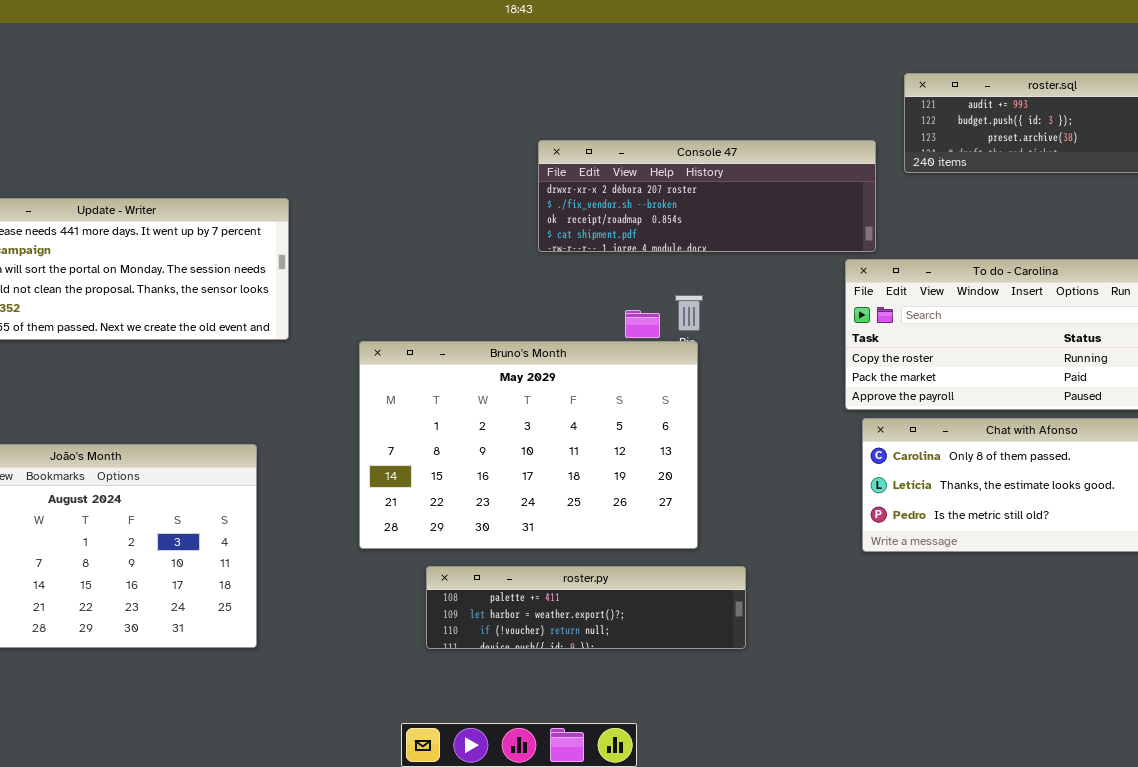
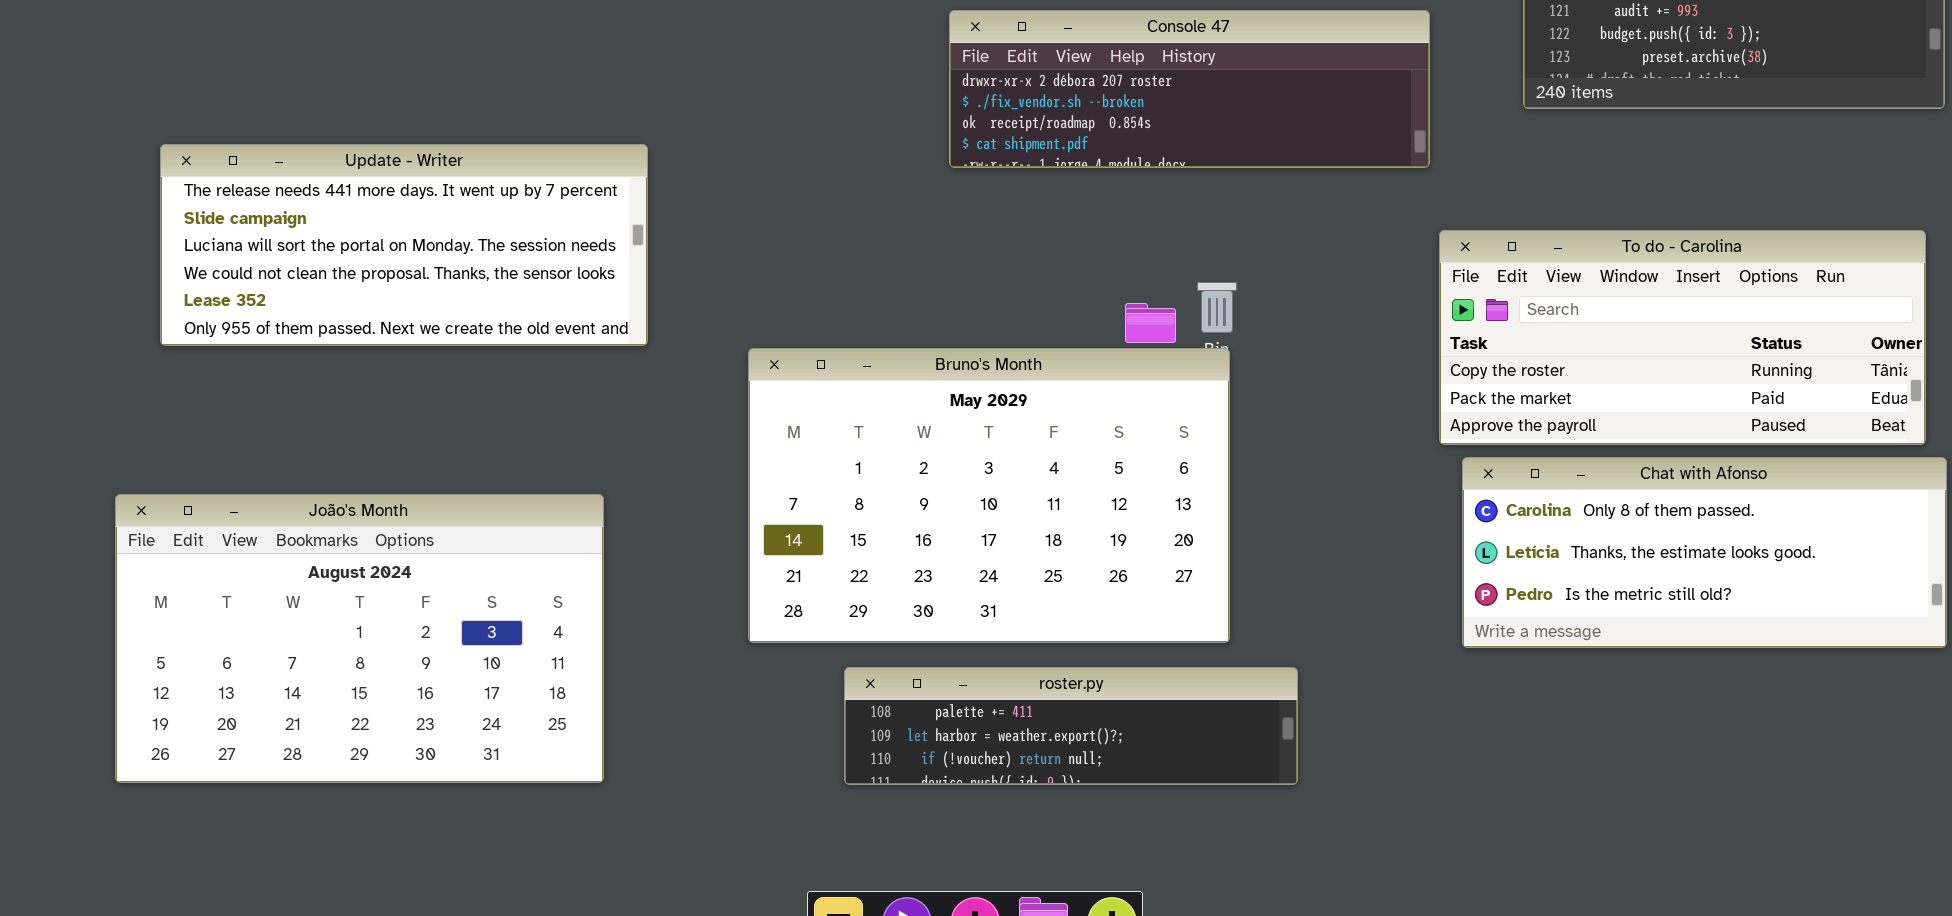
Console 47: [538,140,876,252] -> [949,10,1430,168], moved

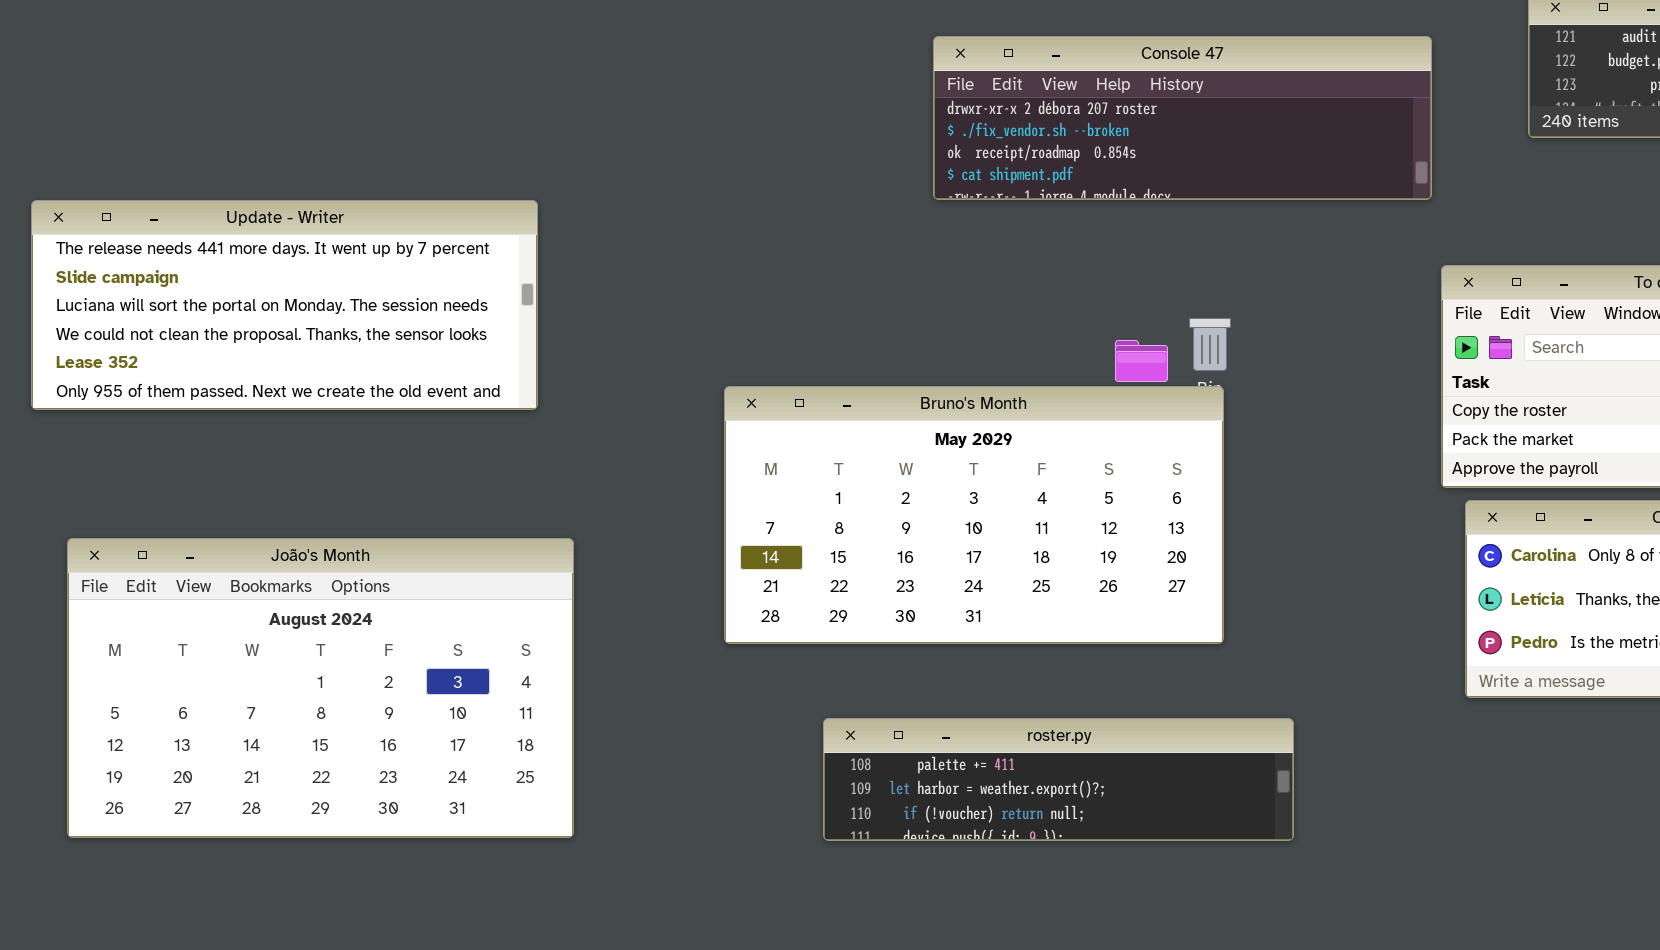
Update - Writer: [160,144,648,346] -> [31,200,538,410], moved
Bruno's Month: [748,348,1230,643] -> [724,386,1224,644], resized

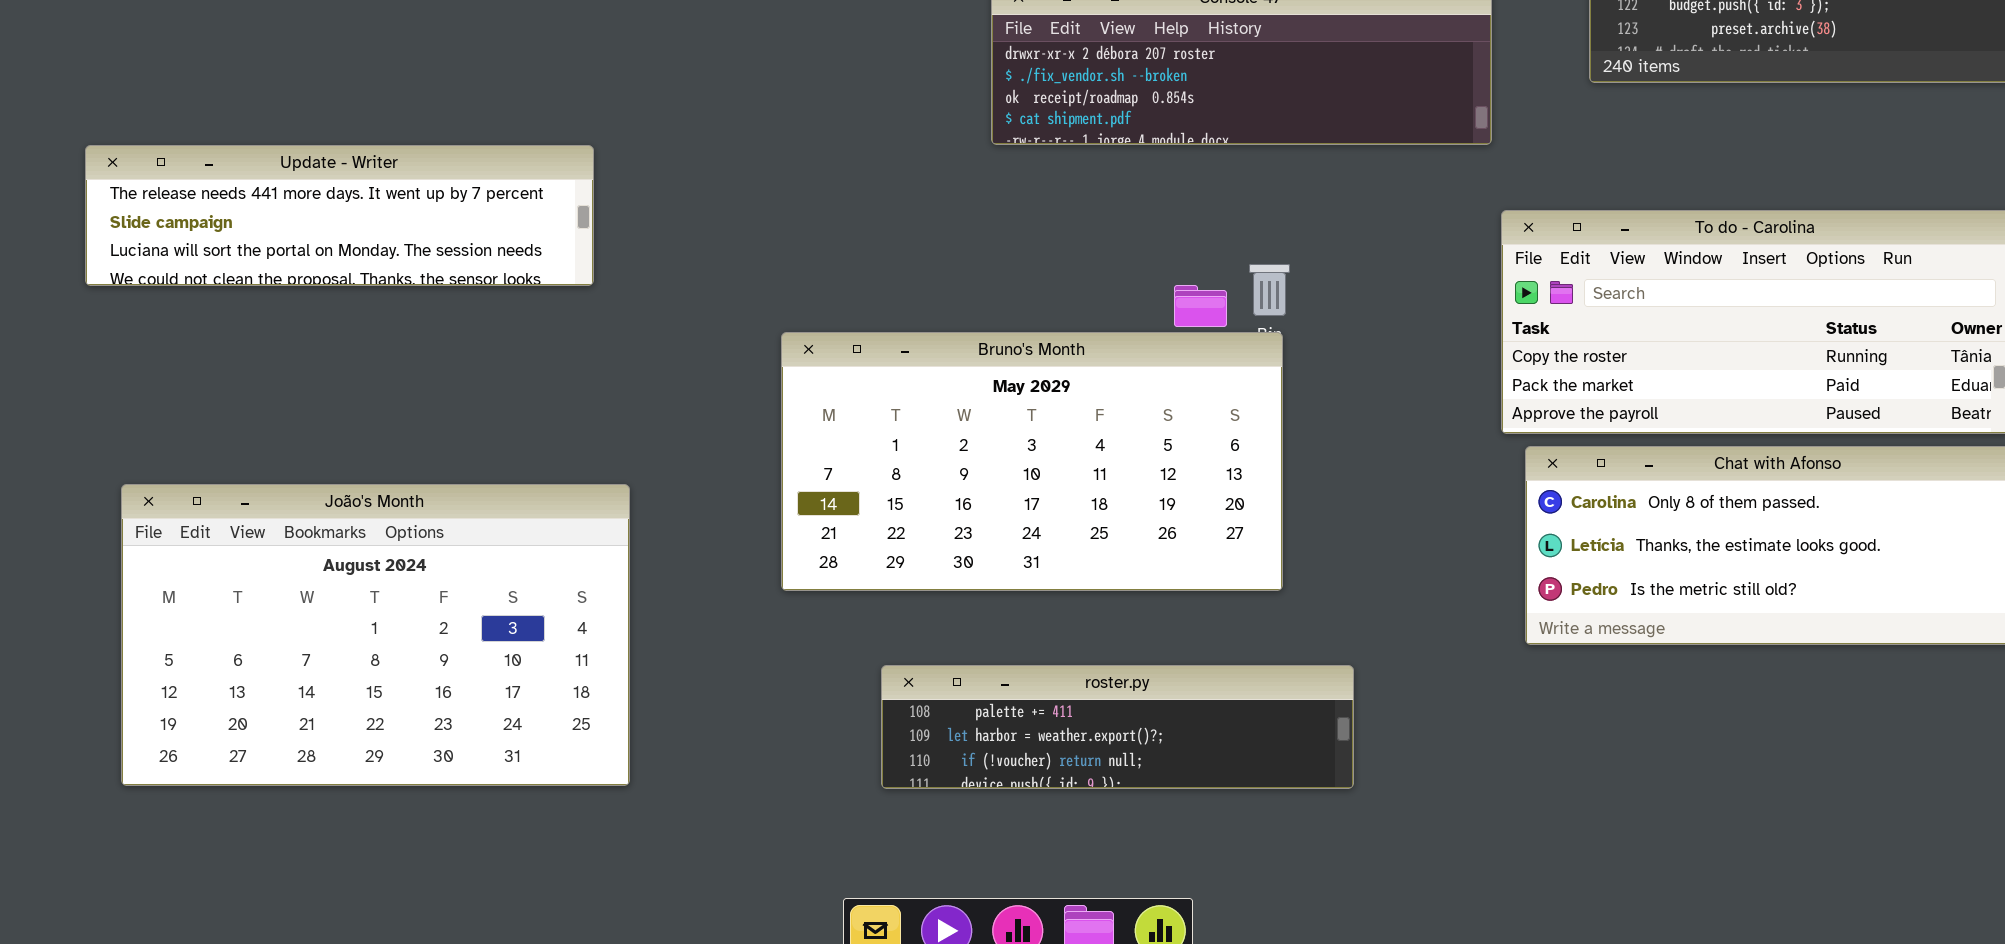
Update - Writer: [31,200,538,410] -> [85,145,594,286], resized

